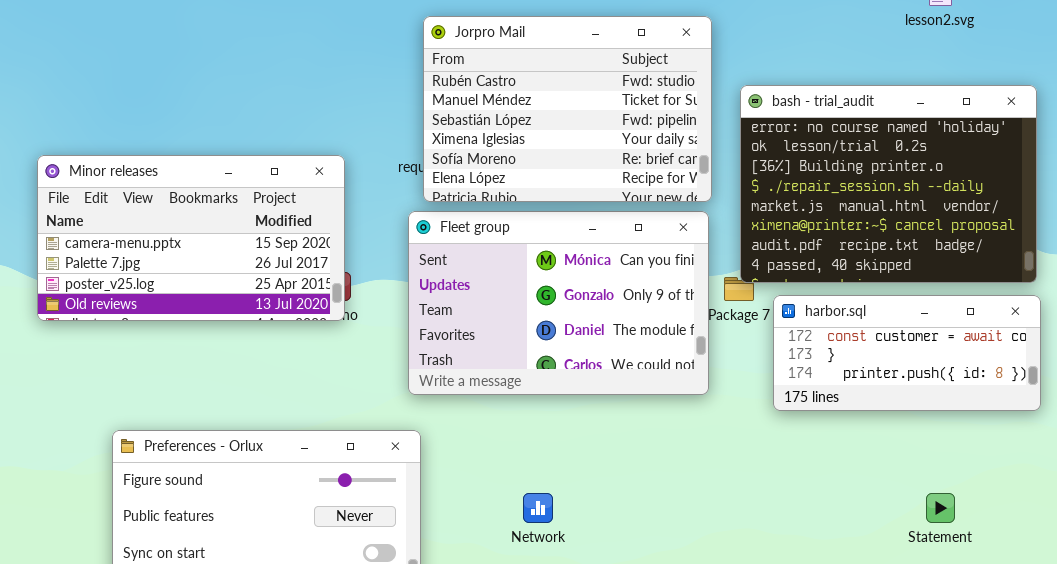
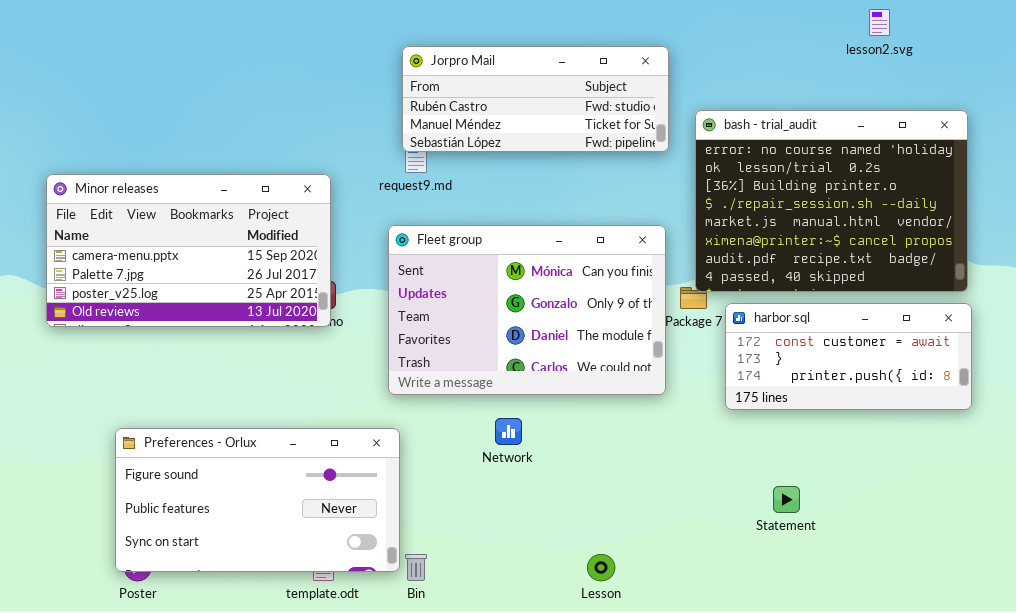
Jorpro Mail: [423,16,712,202] -> [402,46,669,152], resized
Network: [523,493,553,523] -> [495,418,522,445], moved
Statement: [926,493,955,523] -> [773,486,800,513], moved

